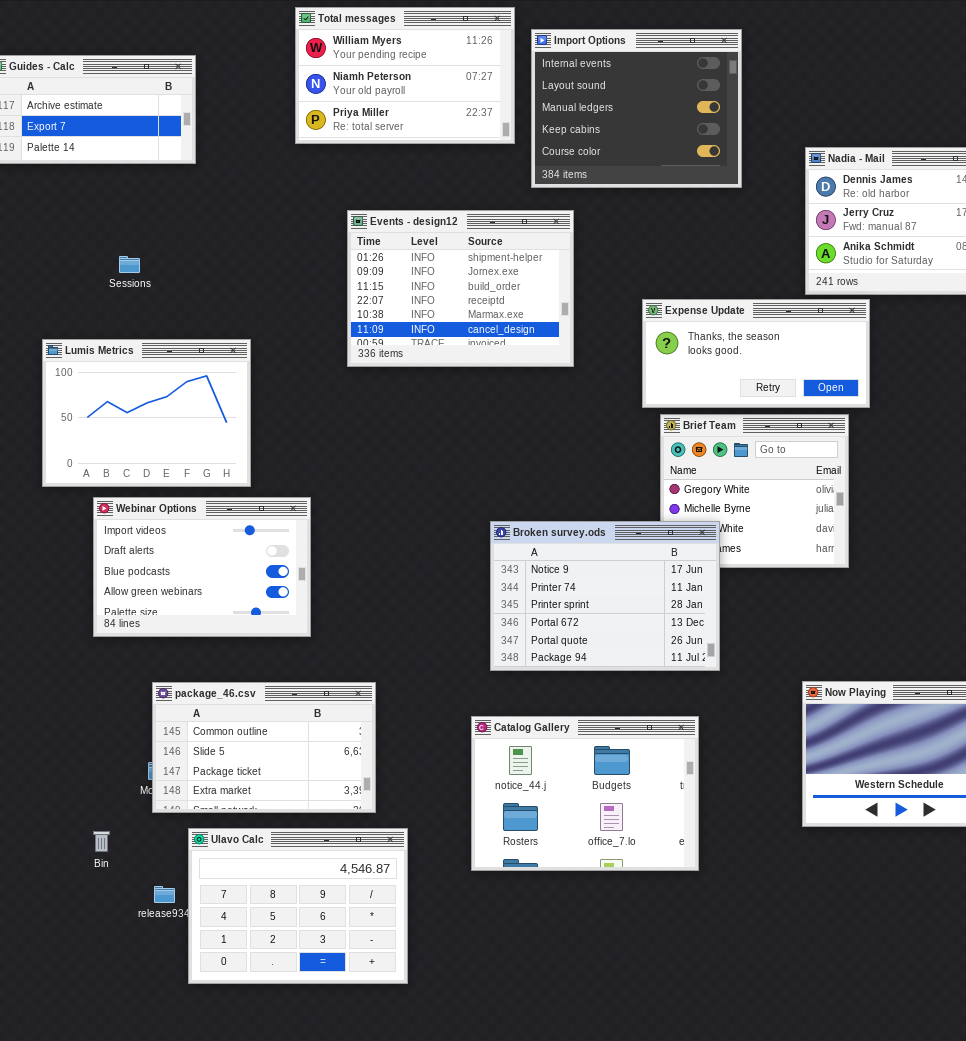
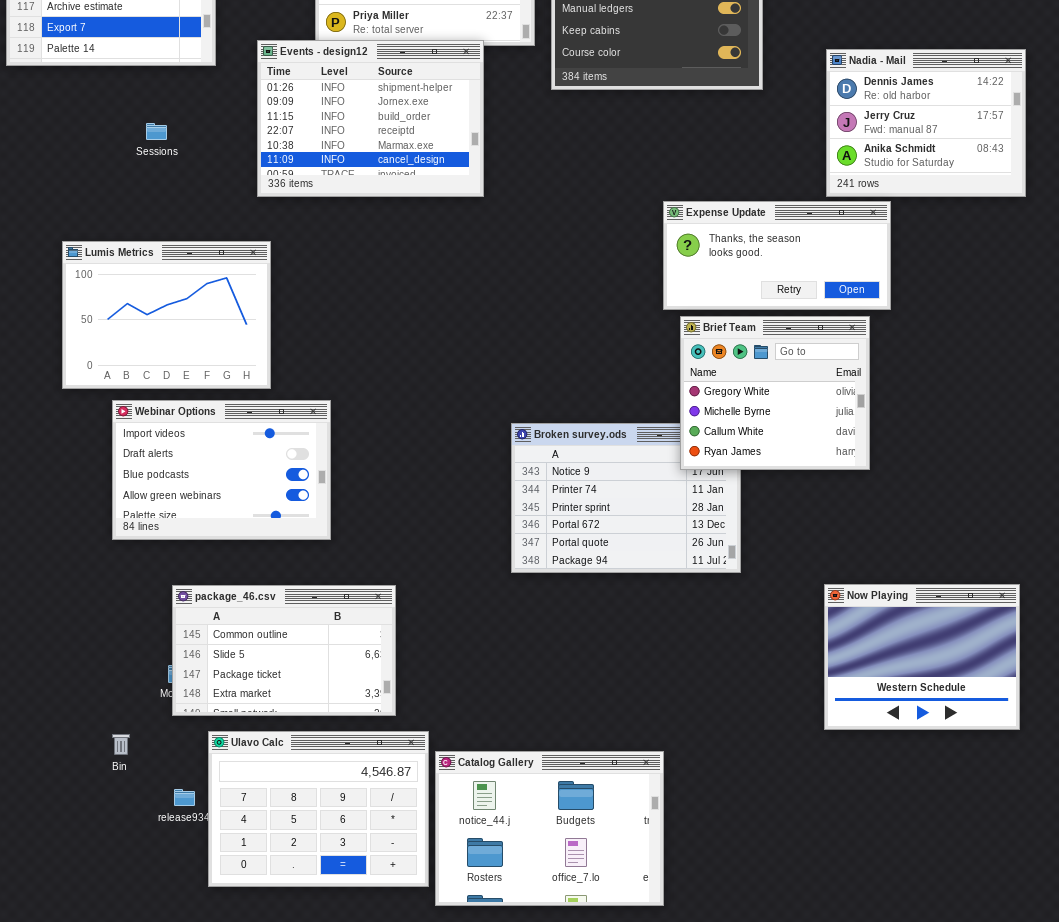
Events - design12: [347,210,574,367] -> [257,40,484,197], moved
Sessions: [119,256,140,273] -> [146,123,167,140], moved
Brief Team: [660,414,849,568] -> [680,316,870,470], raised
Catalog Gallery: [471,716,699,871] -> [435,751,664,906], moved

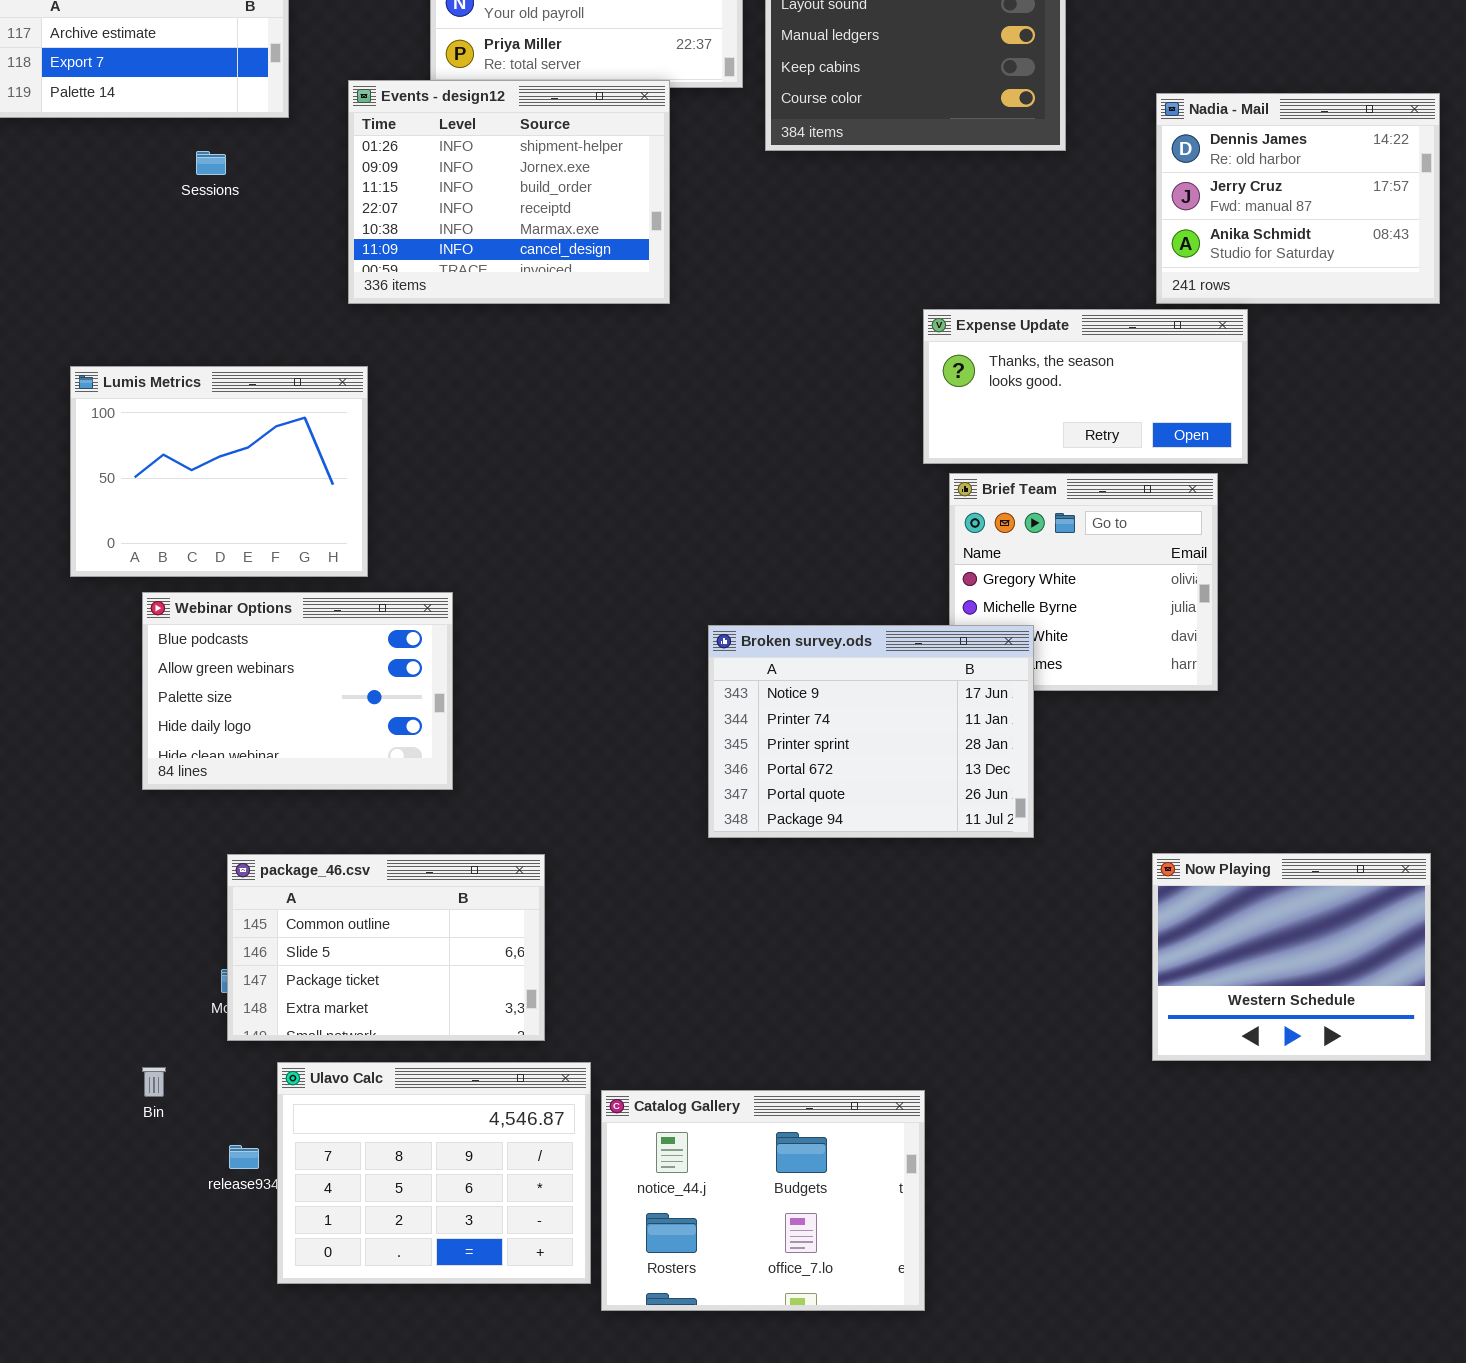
Sessions: [146,123,167,140] -> [196,151,226,175], moved
Webinar Options: [112,400,331,540] -> [142,592,453,790], scrolled down 2 rows
Broken survey.ods: [511,423,741,573] -> [708,625,1034,838], raised

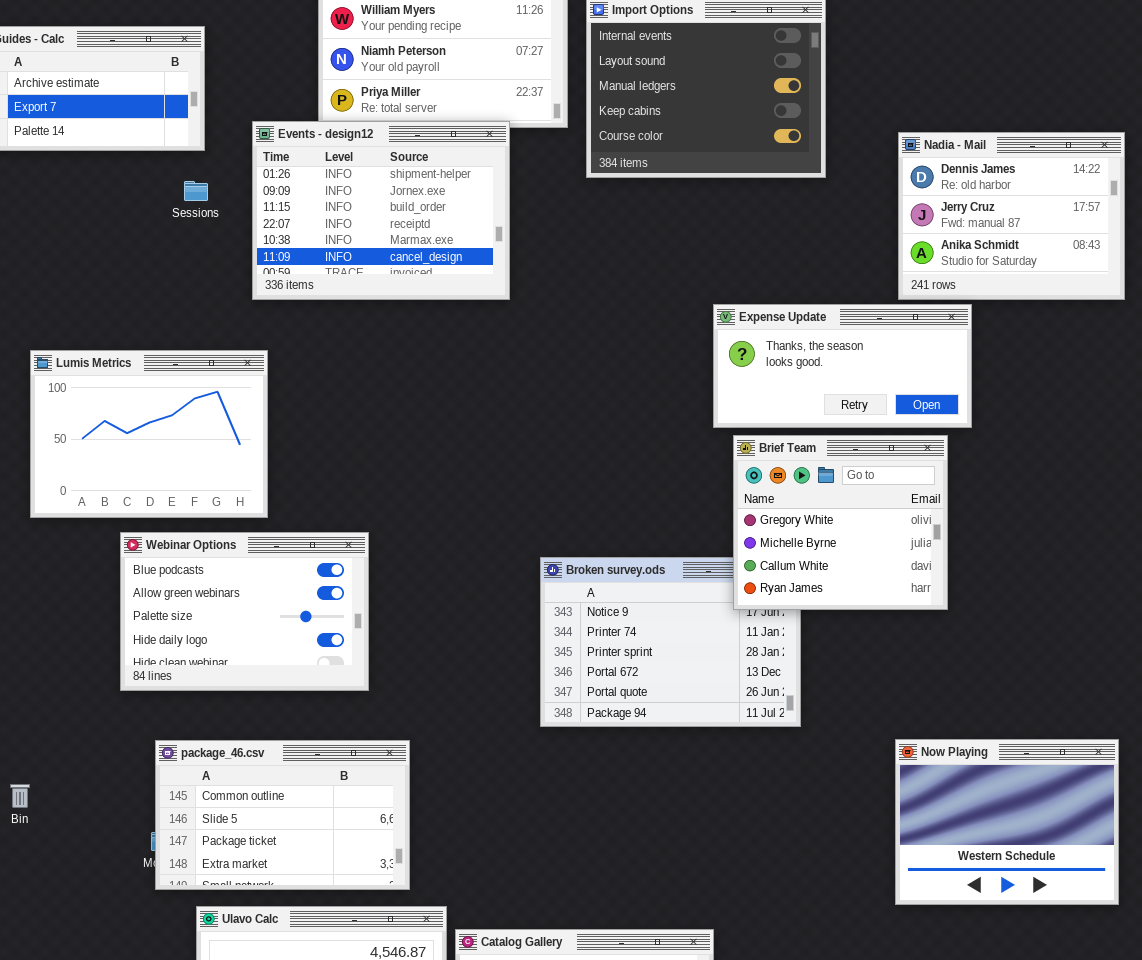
Sessions: [196,151,226,175] -> [184,181,208,201], moved
Brief Team: [949,473,1218,691] -> [733,435,948,610], raised
Webinar Options: [142,592,453,790] -> [120,532,369,691], moved
Bin: [142,1067,166,1097] -> [10,784,30,808], moved

